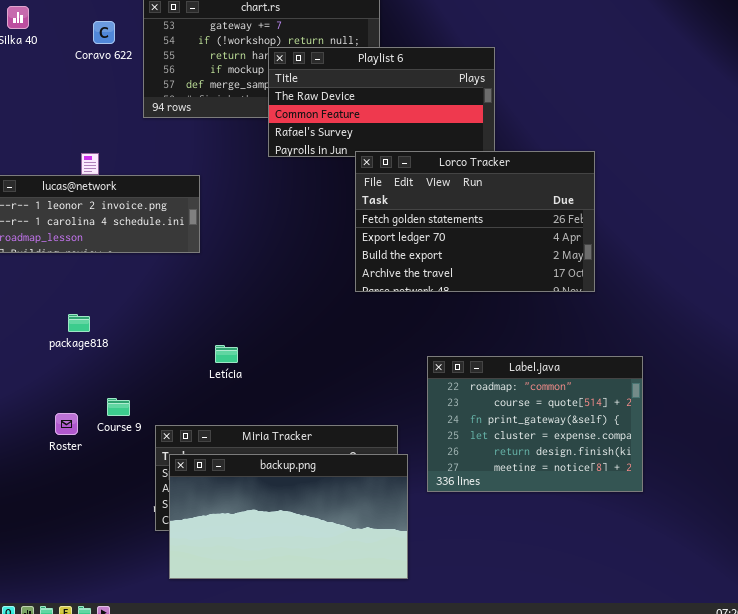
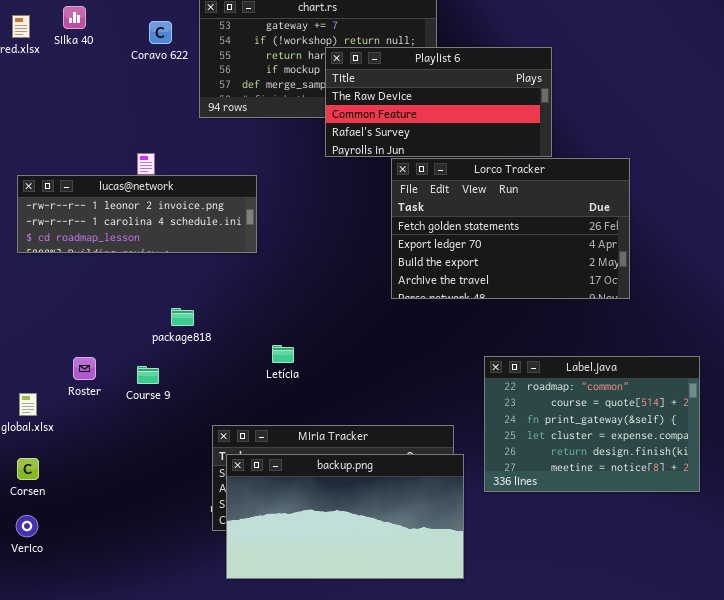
Lorco Tracker: [355,151,595,292] -> [391,158,630,299], moved
package818: [68,314,90,332] -> [171,308,194,326], moved
Course 9: [107,398,130,416] -> [137,366,159,384], moved
Roster: [55,413,78,435] -> [73,357,96,380], moved

